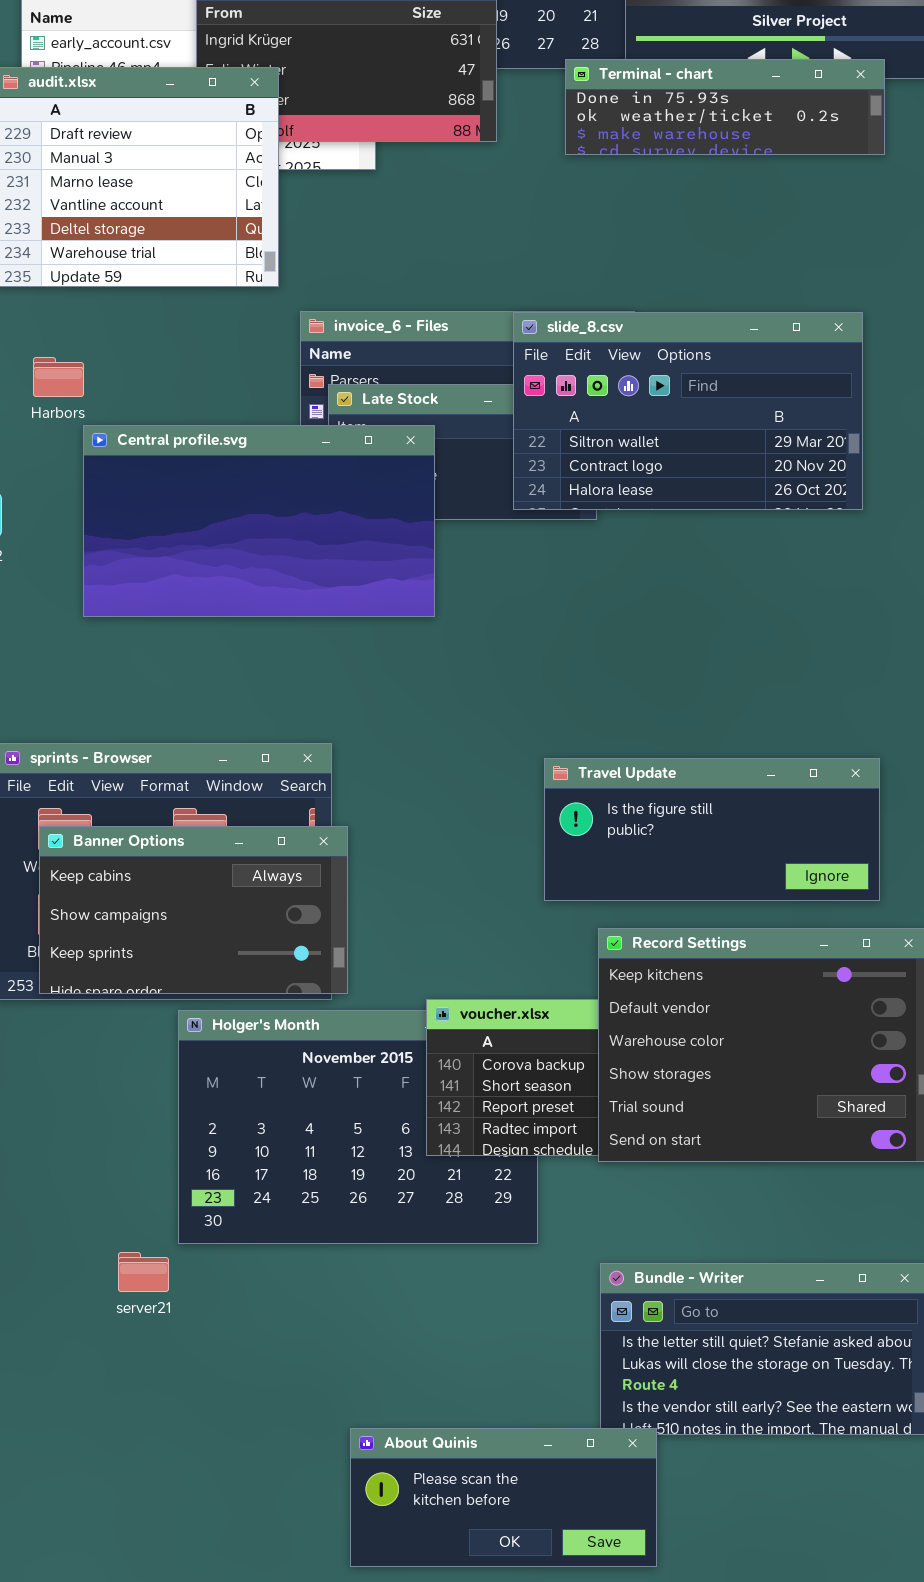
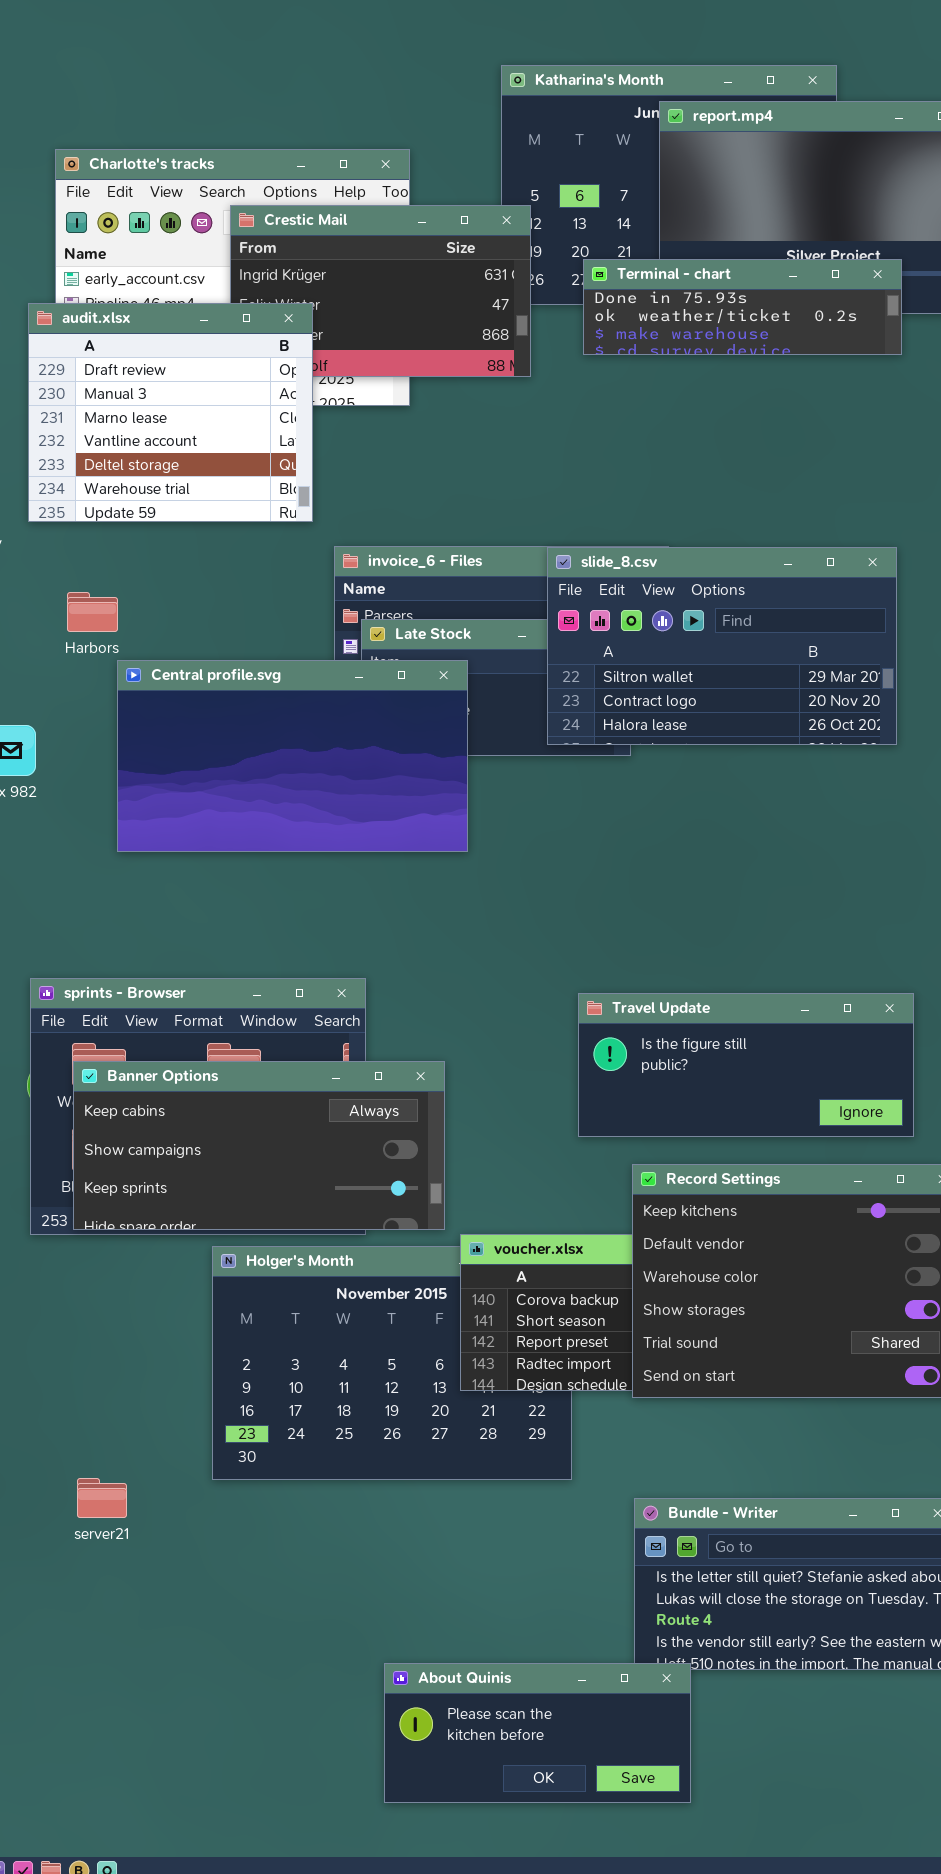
Terminal - chart: [565,59,885,155] -> [583,259,902,355], moved
Banner Options: [39,826,348,994] -> [73,1061,445,1230], resized
server21: [118,1252,169,1292] -> [77,1478,127,1518], moved

